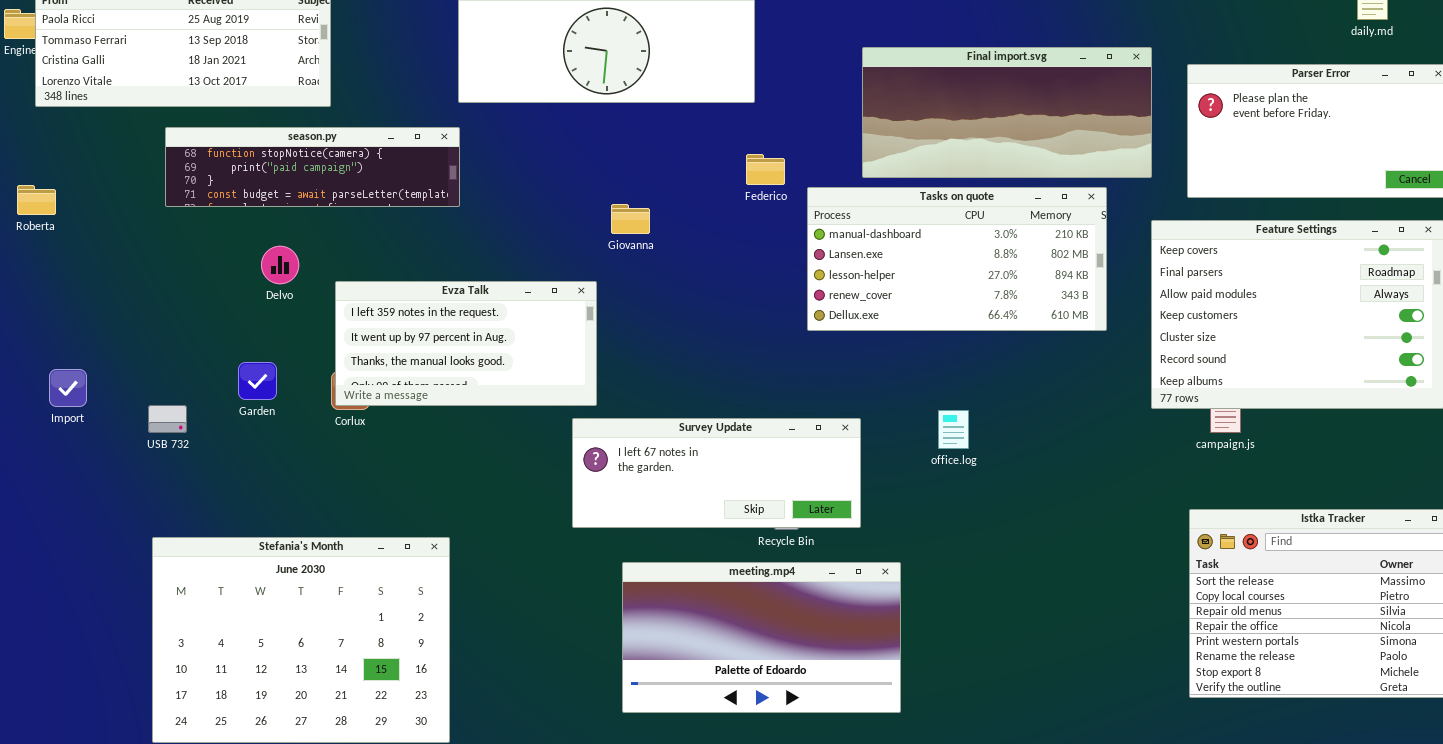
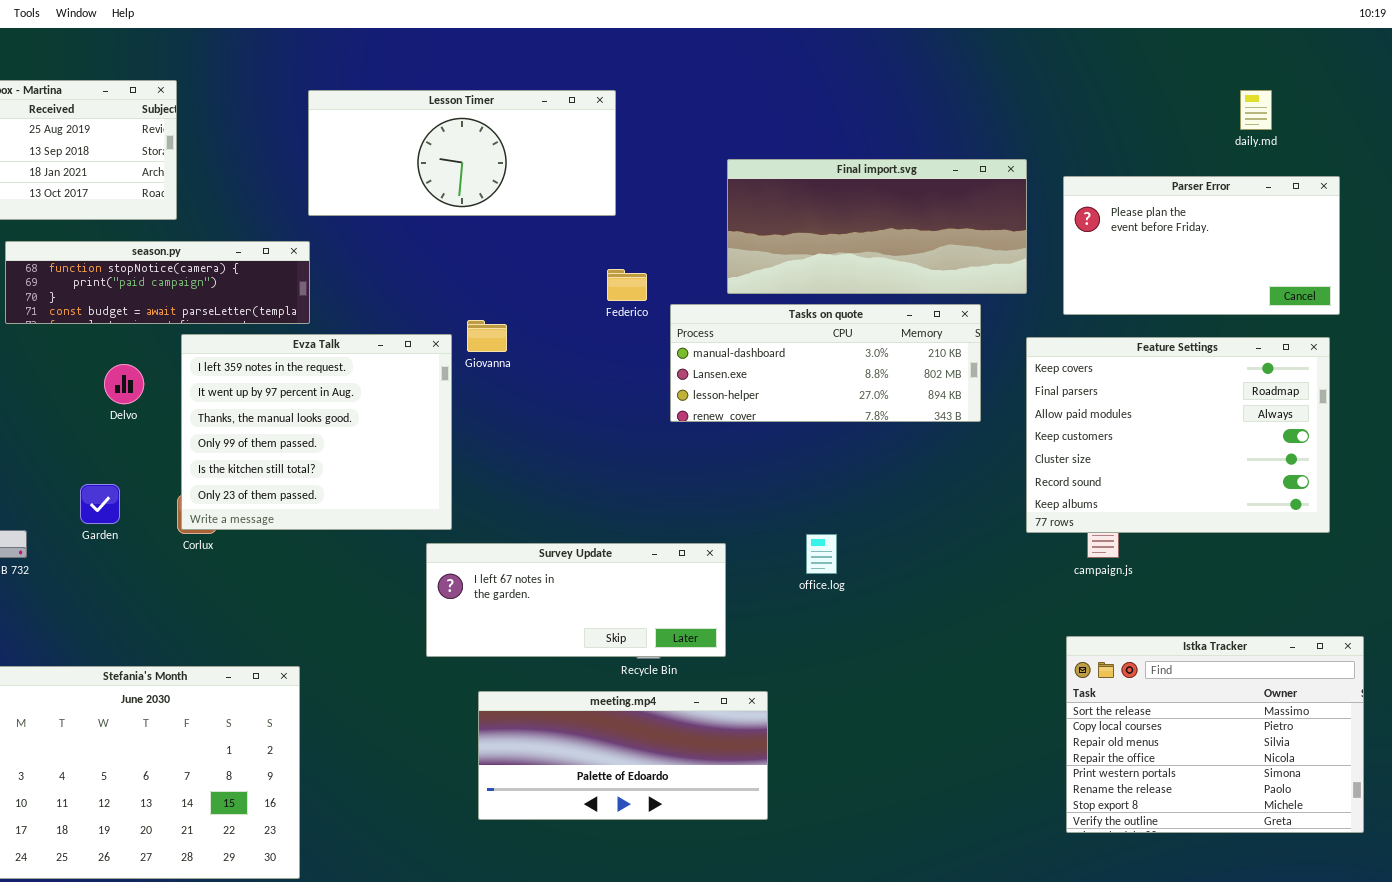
Tasks on quote: [807,187,1107,331] -> [670,304,981,422], resized
Evza Talk: [335,281,597,406] -> [181,334,452,530], resized
meeting.mp4: [622,562,901,713] -> [478,691,768,820], resized

